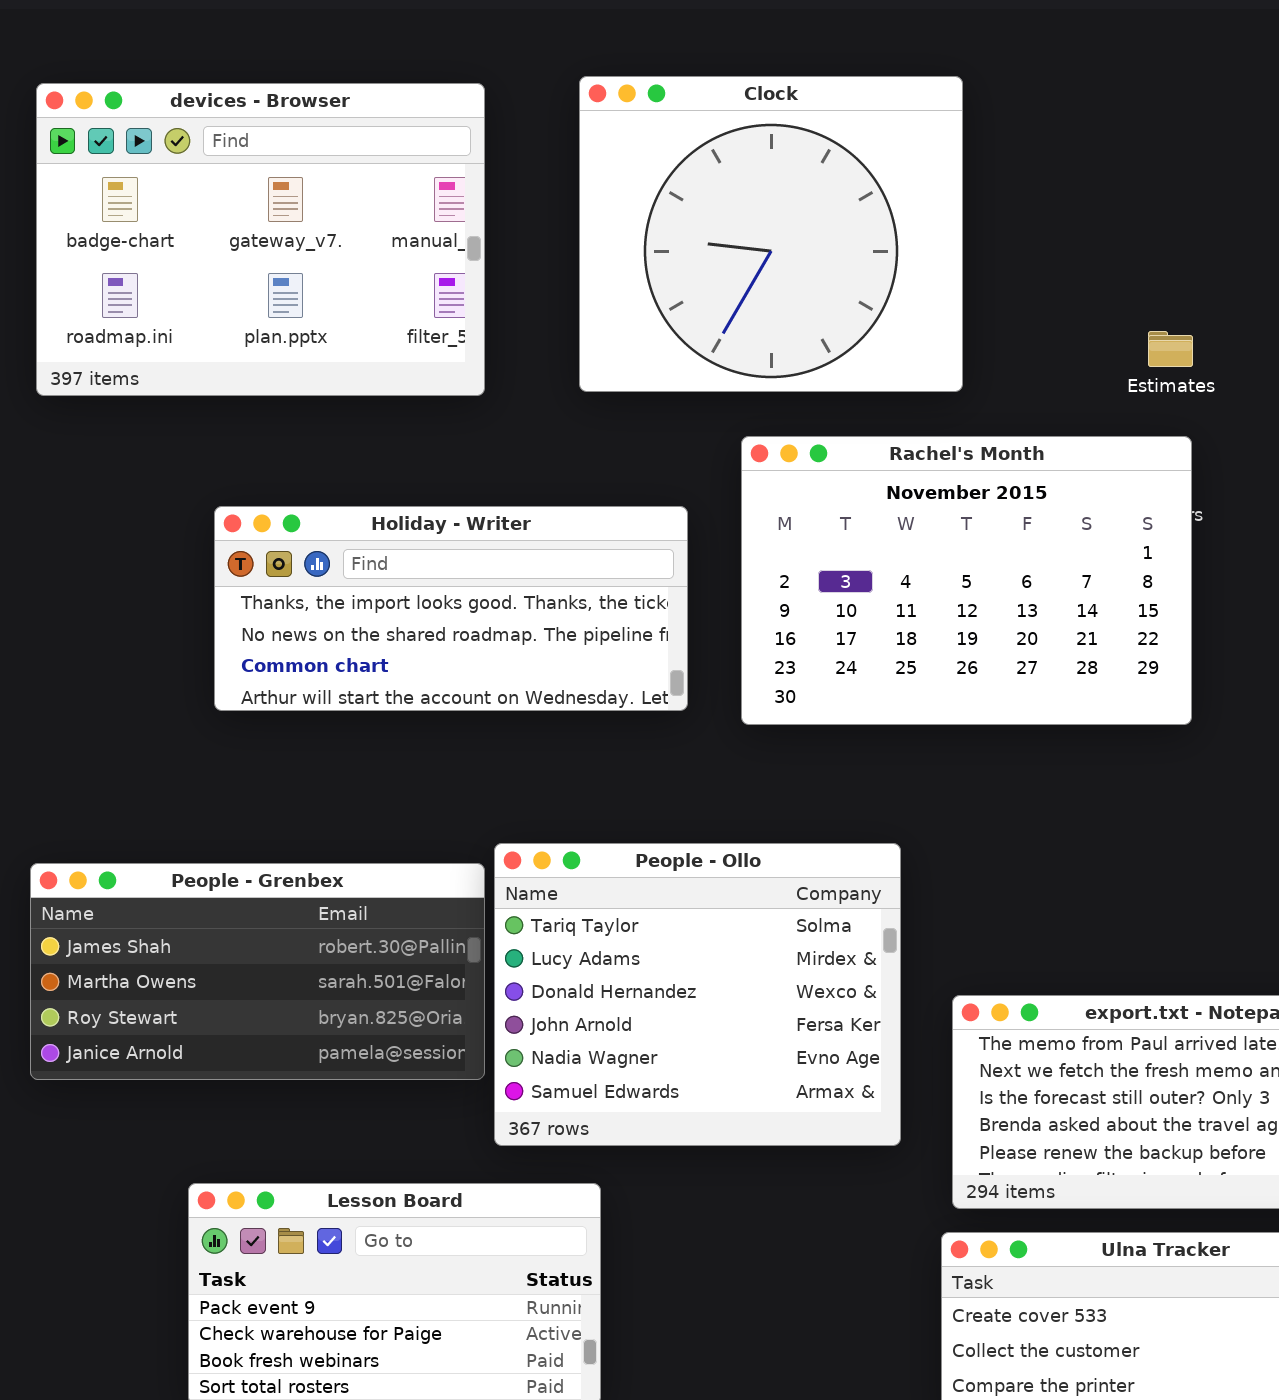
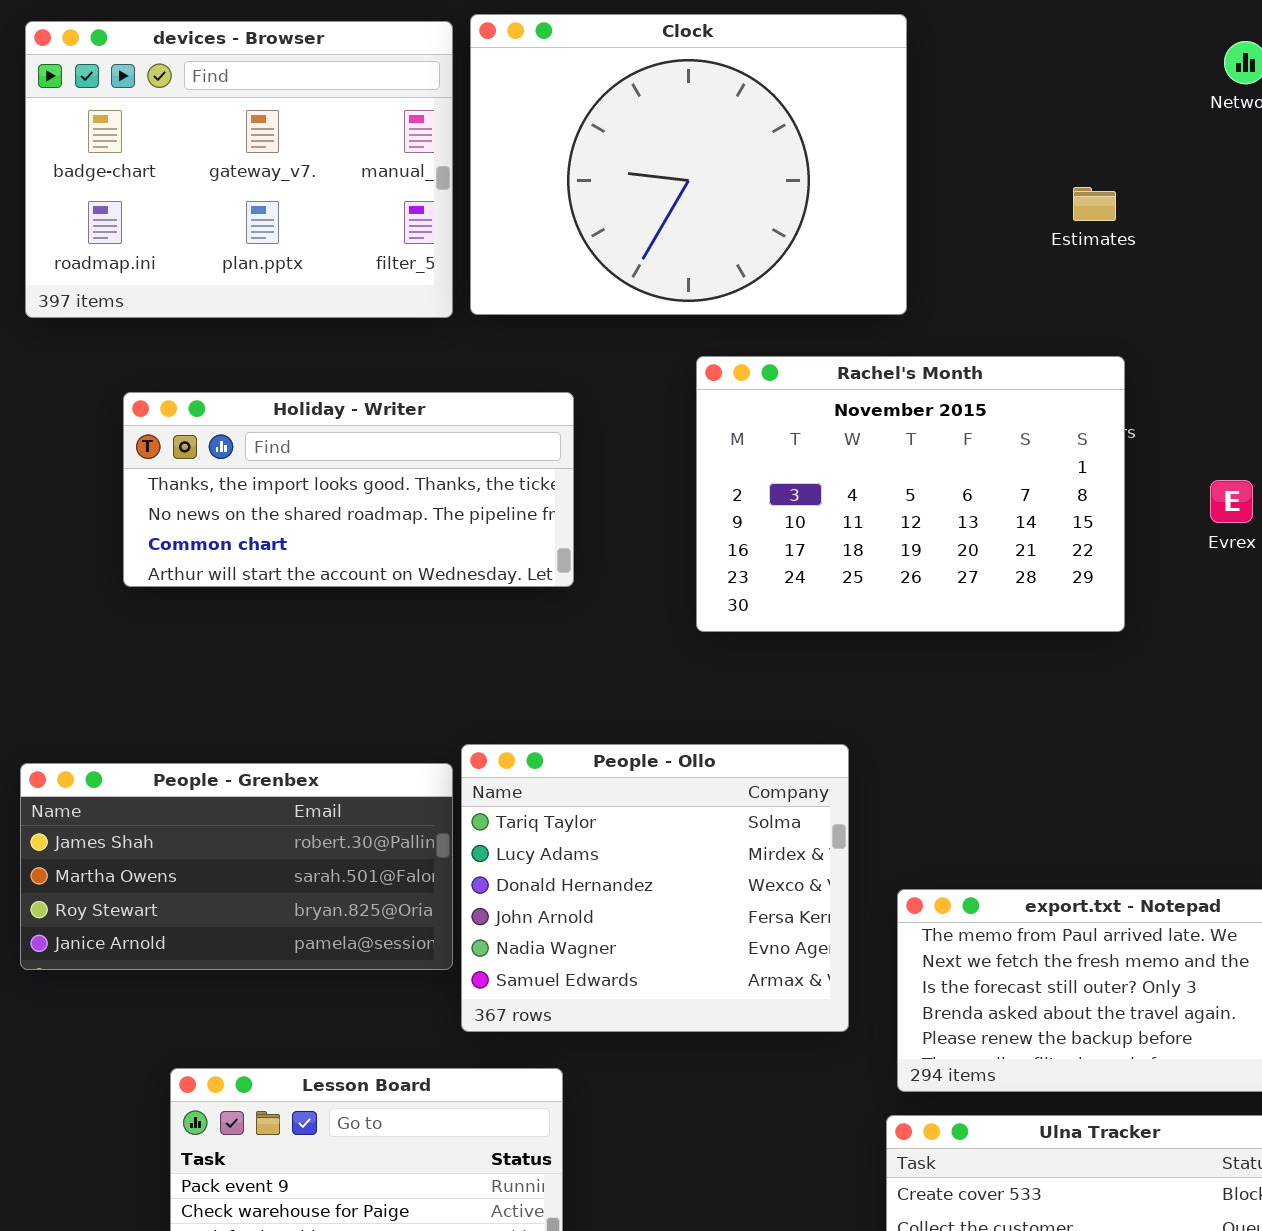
Clock: [579,76,963,392] -> [470,14,907,315], resized
Estimates: [1148,331,1193,367] -> [1073,187,1116,221], moved
Holiday - Writer: [214,506,688,711] -> [123,392,574,587], moved

